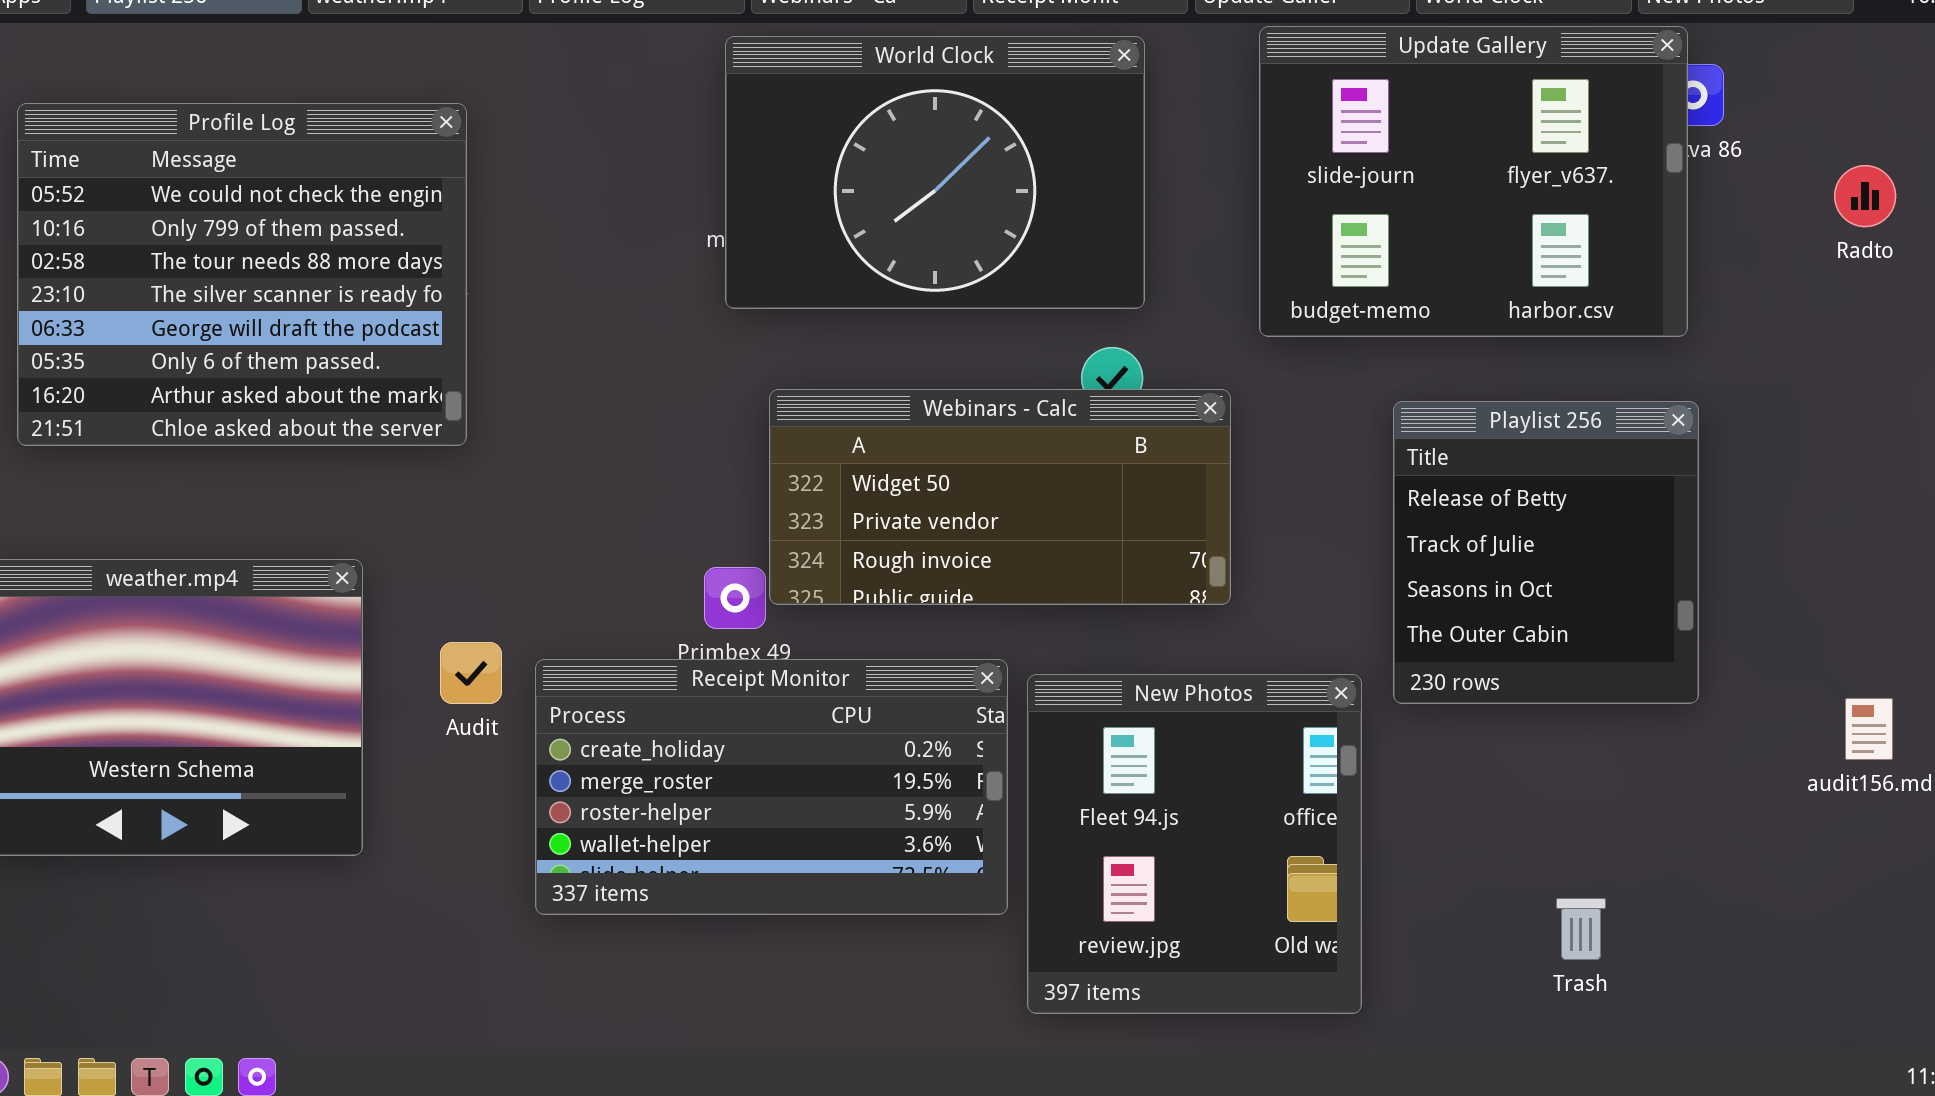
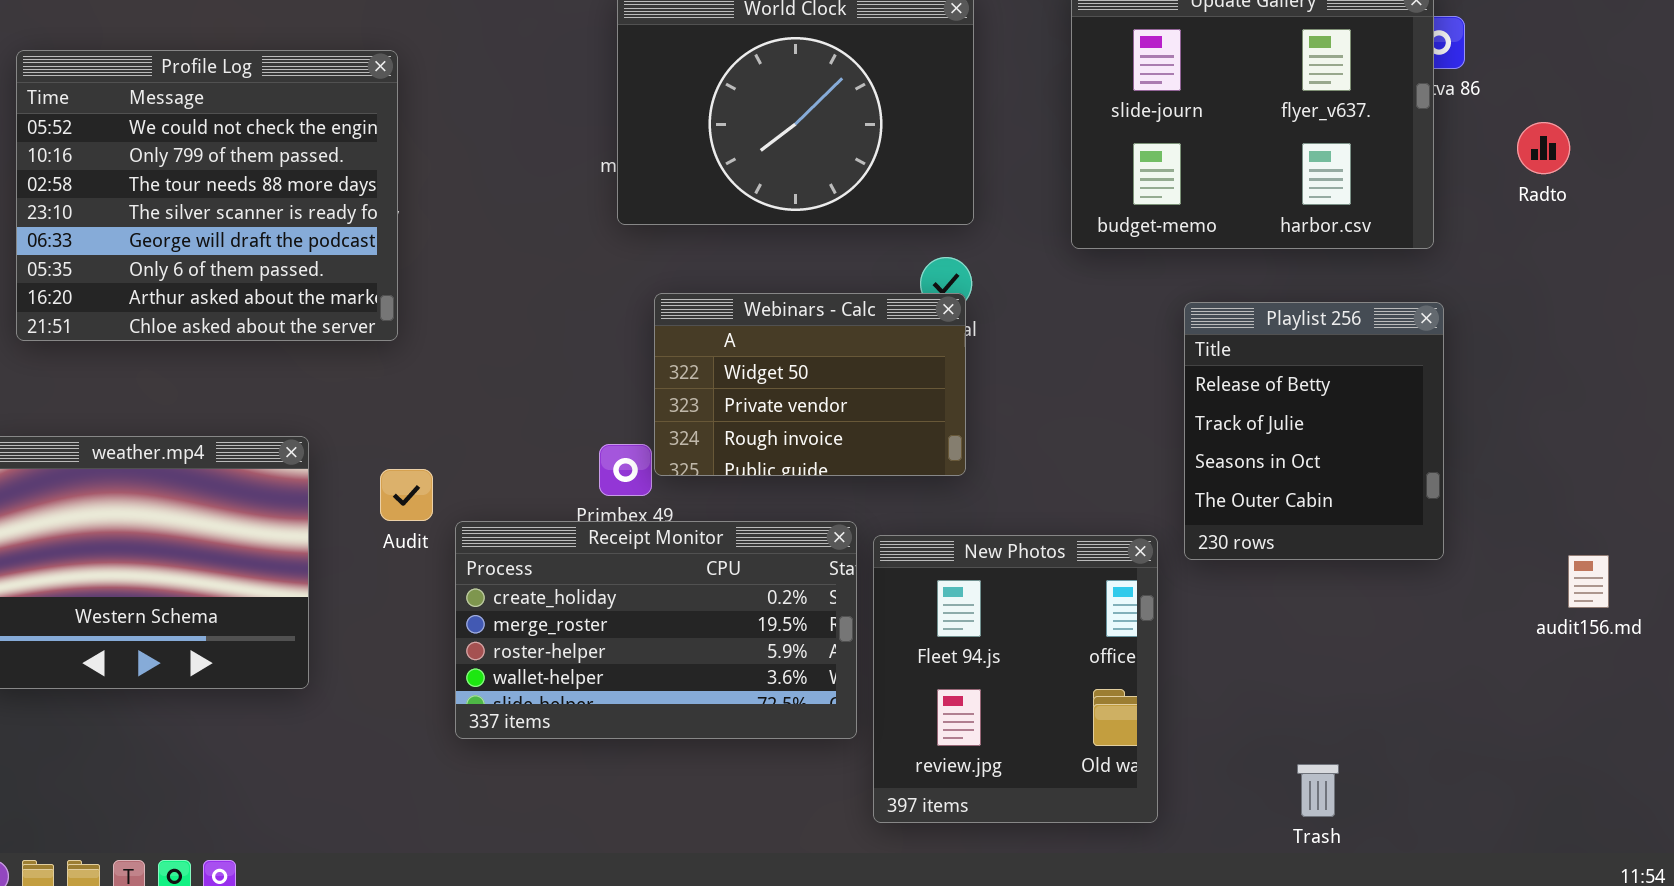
Radto: [1834,165,1896,227] -> [1517,122,1570,174], moved
Webinars - Calc: [769,389,1231,605] -> [654,293,966,476], resized
Audit: [440,642,502,704] -> [380,469,433,521], moved
Trash: [1556,898,1606,960] -> [1297,764,1339,817], moved

